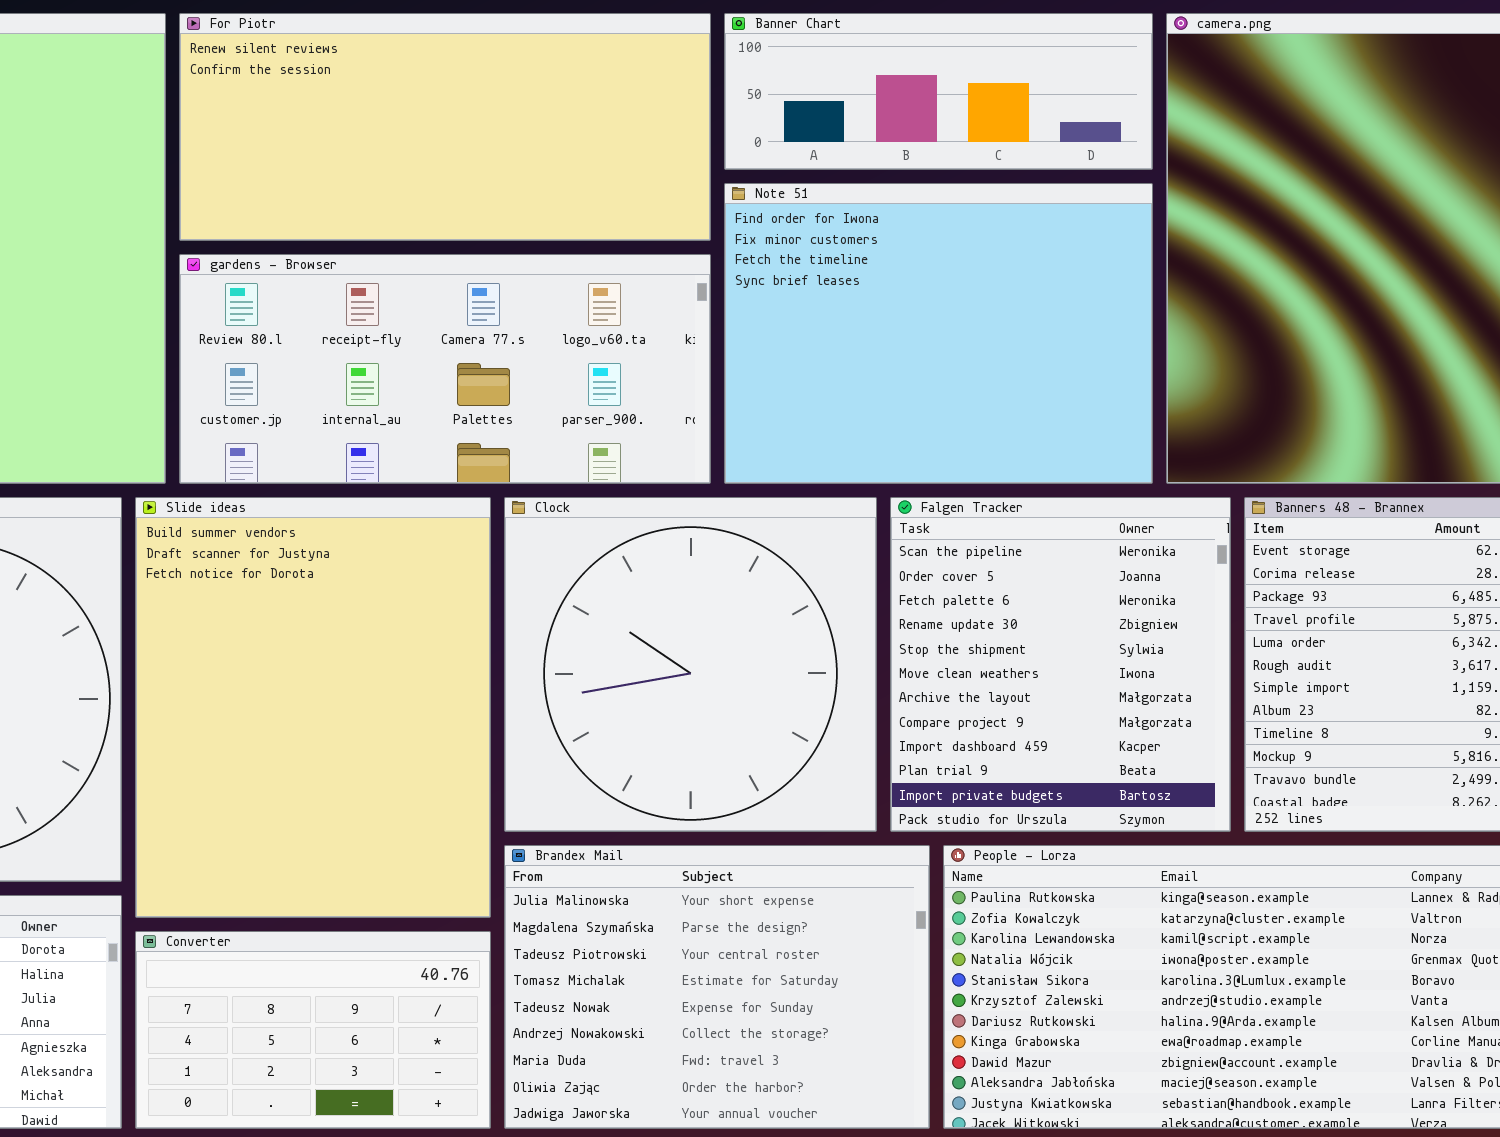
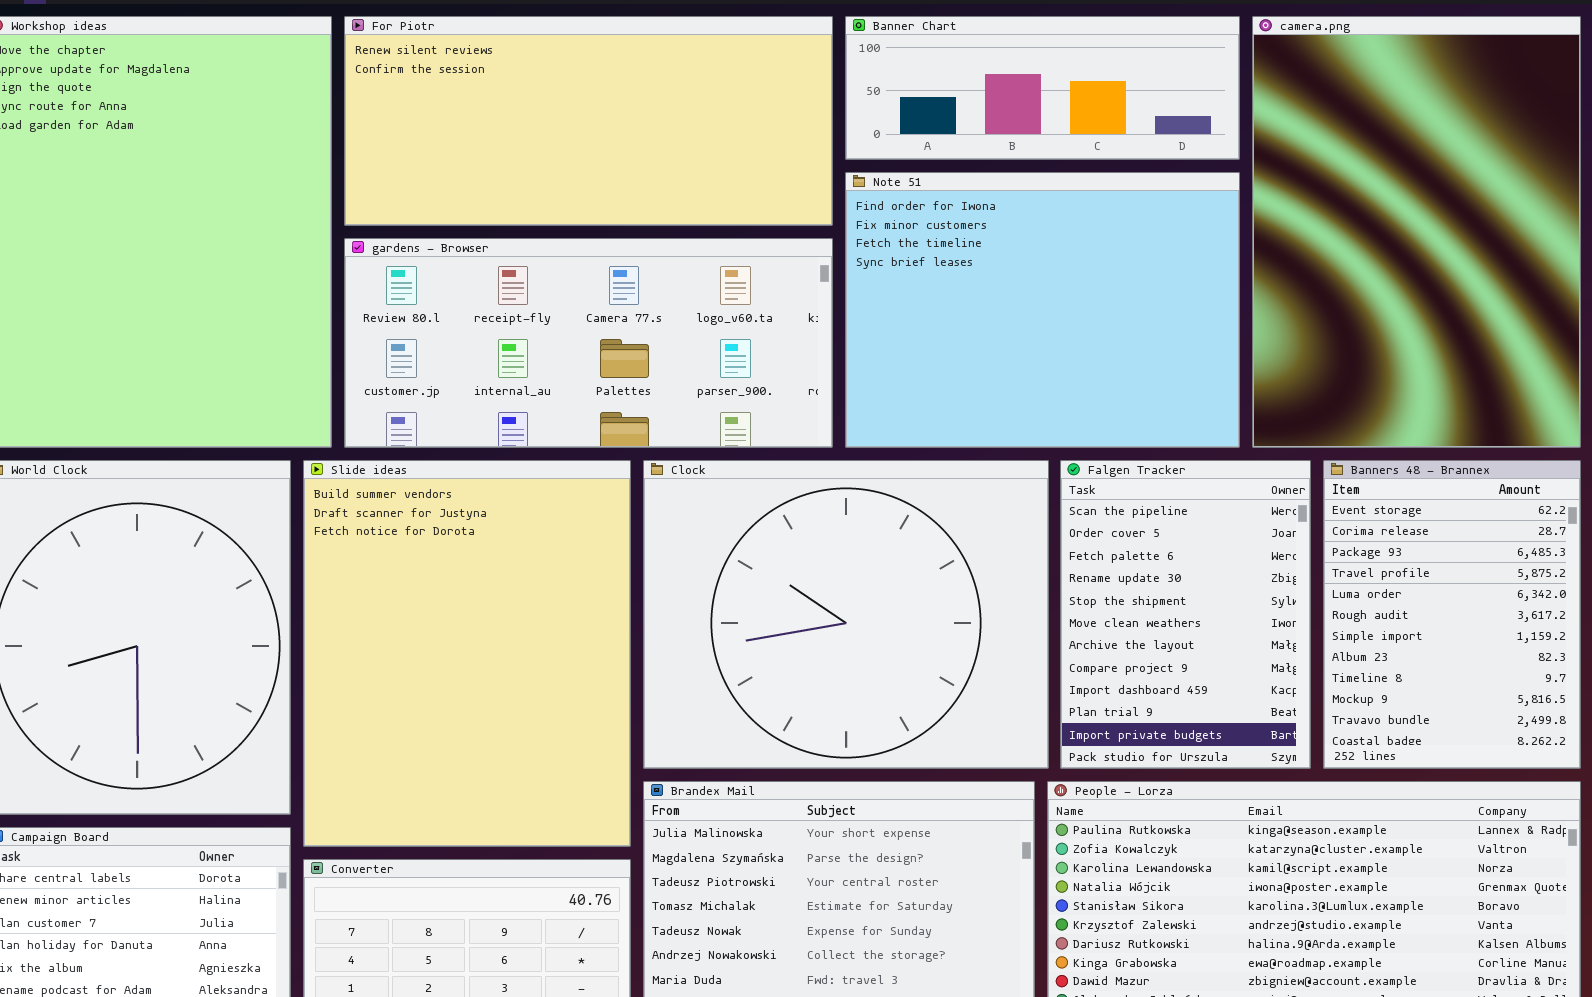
Clock: [504,497,877,832] -> [643,460,1049,769], resized
Falgen Tracker: [890,497,1231,832] -> [1060,460,1311,769], resized

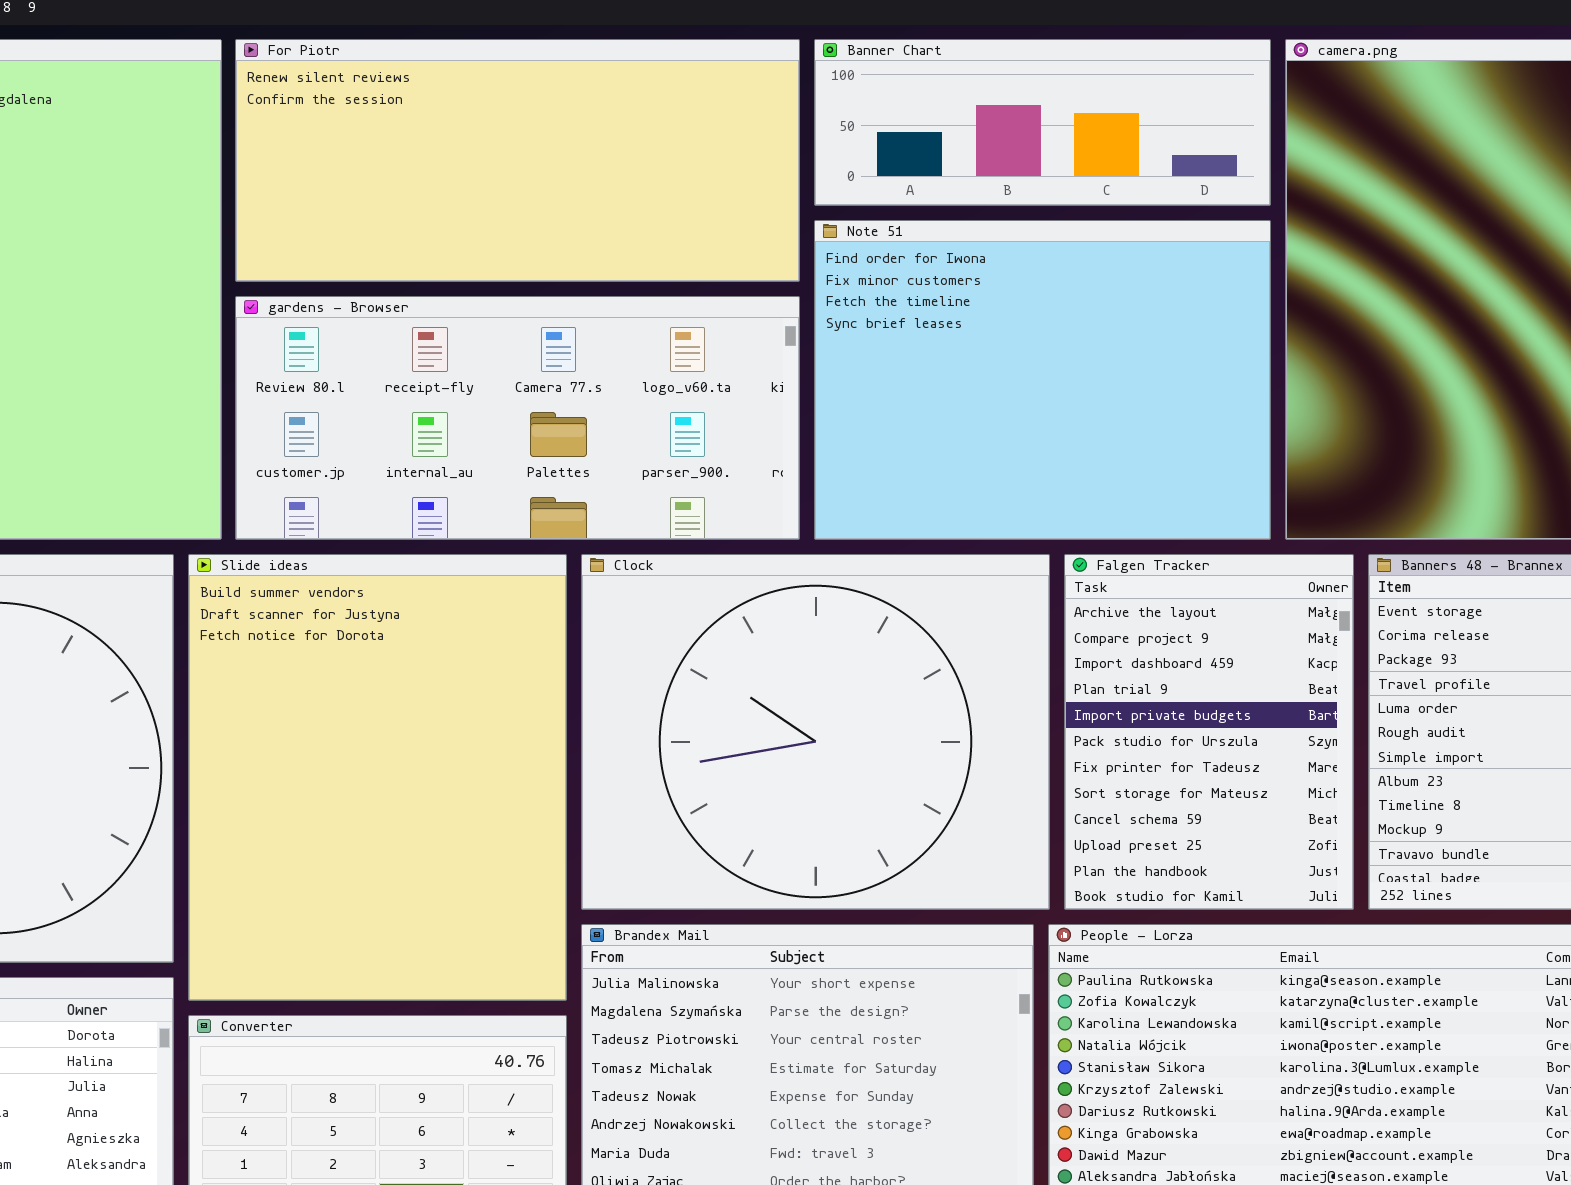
Falgen Tracker: [1060,460,1311,769] -> [1064,554,1354,910], scrolled down 6 rows

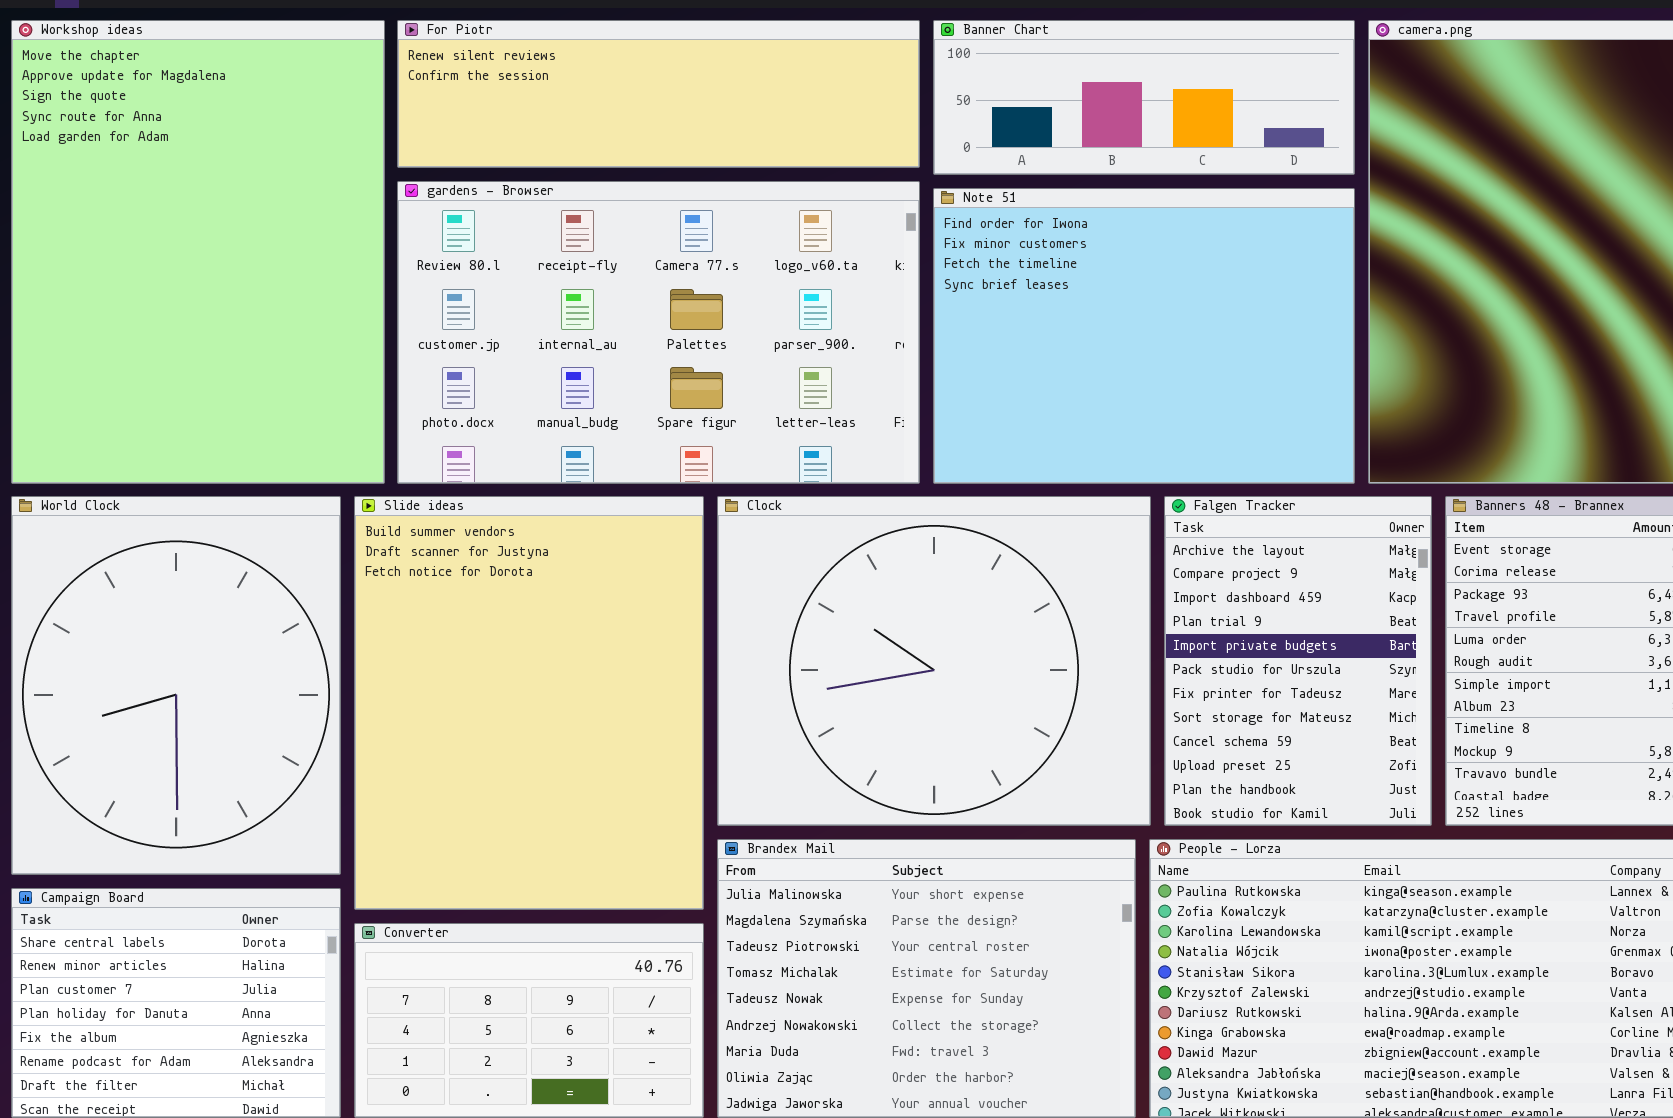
For Piotr: [235,39,800,282] -> [397,20,920,168], resized
gardens - Browser: [235,296,800,540] -> [397,181,920,484], resized

